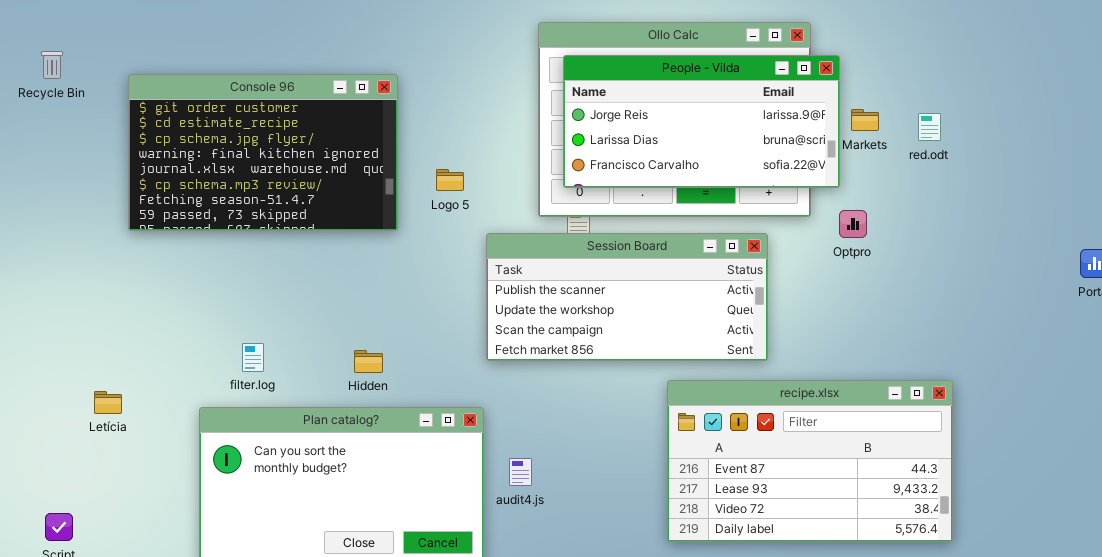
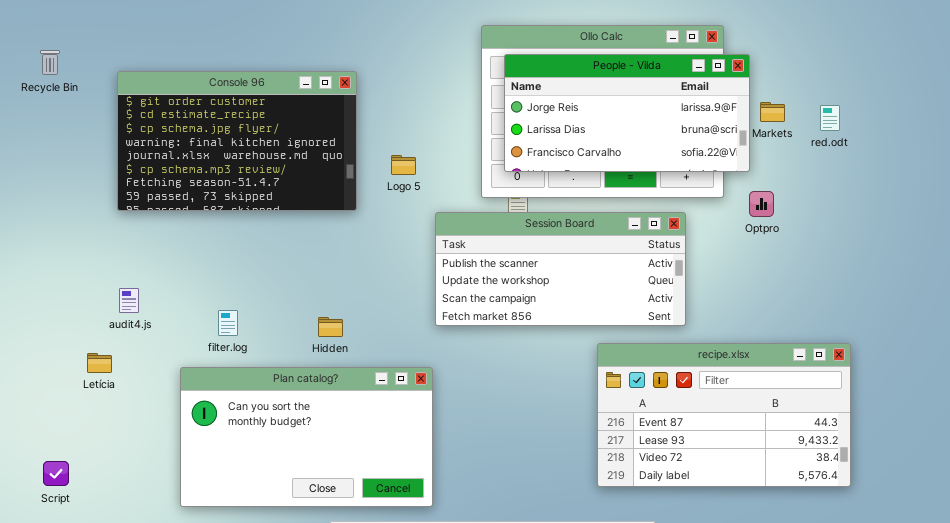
audit4.js: [509,458,532,486] -> [119,288,139,313], moved

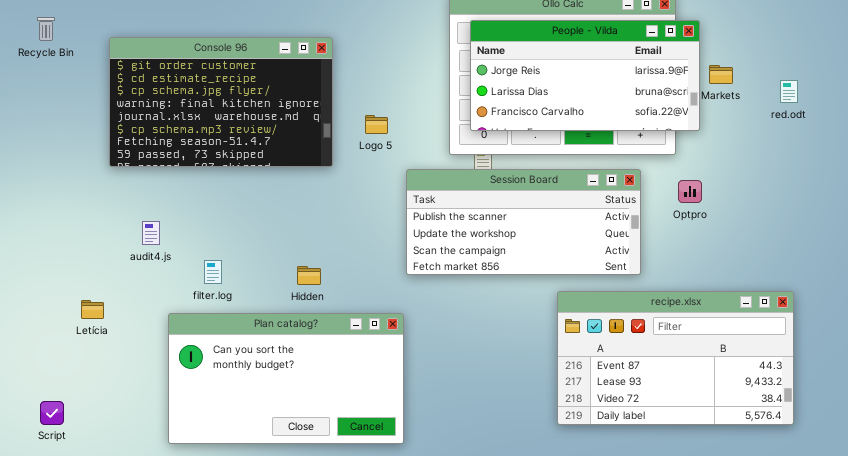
red.odt: [820,105,840,131] -> [780,80,798,103], moved
Optpro: [749,191,774,217] -> [678,180,702,203], moved
audit4.js: [119,288,139,313] -> [142,221,160,245], moved

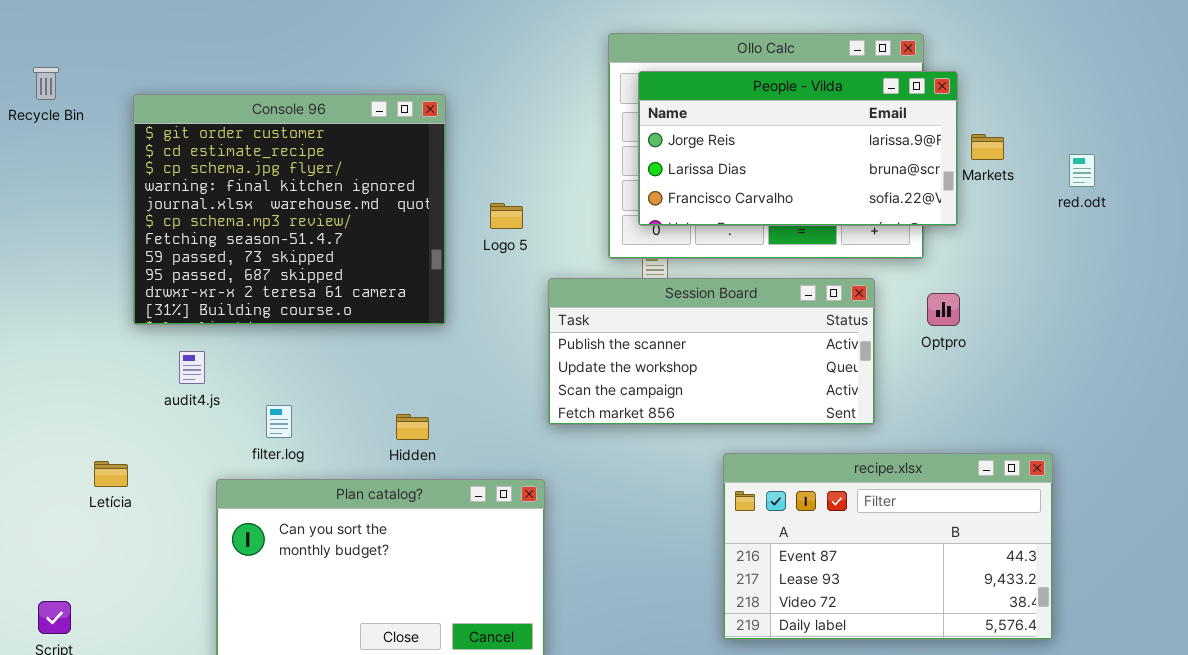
Console 96: [109,37,333,167] -> [133,94,446,325], resized
recipe.xlsx: [557,291,794,425] -> [723,453,1053,640], moved

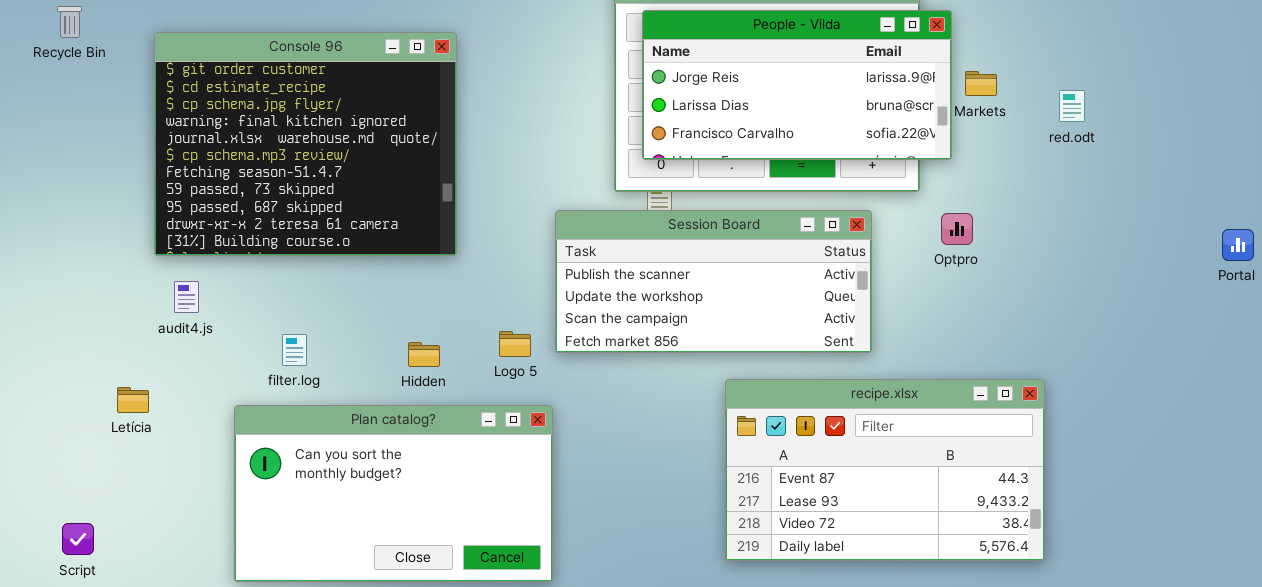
Logo 5: [490,203,523,229] -> [499,331,531,357], moved
Optpro: [927,293,960,326] -> [941,213,973,245], moved
audit4.js: [179,351,205,384] -> [174,281,199,313], moved

